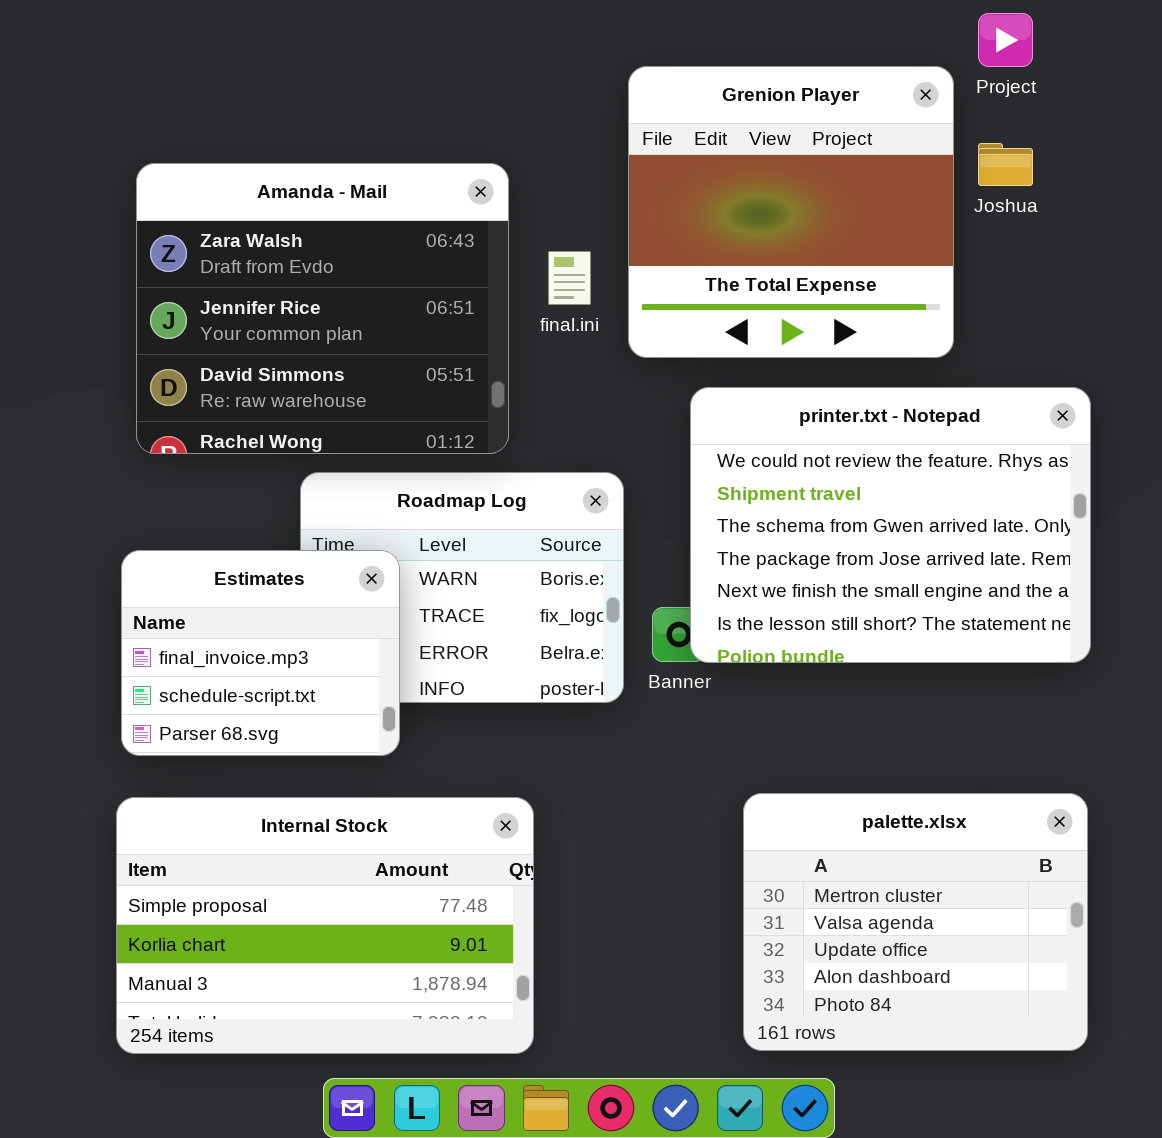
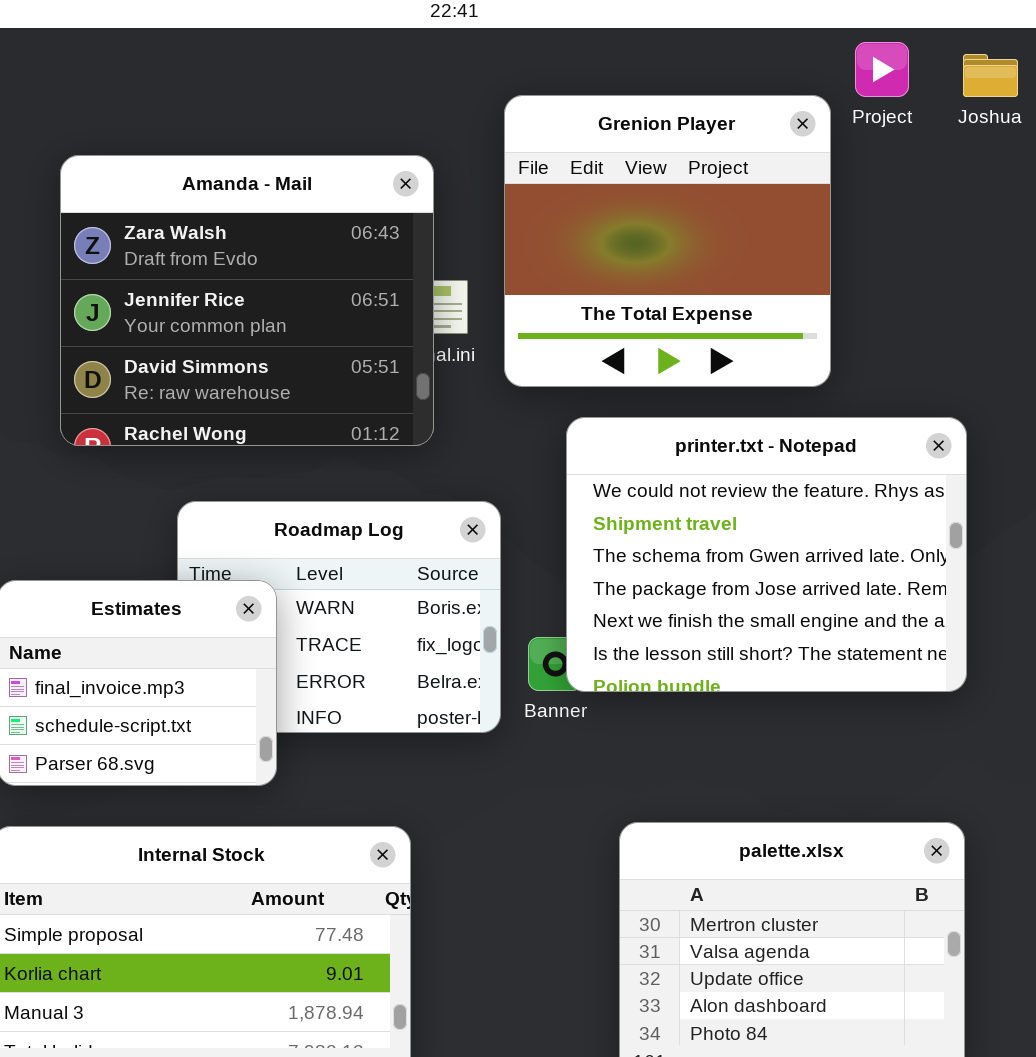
Joshua: [978,143,1033,186] -> [963,54,1018,97], moved
Amanda - Mail: [136,163,509,454] -> [60,155,434,446], moved

